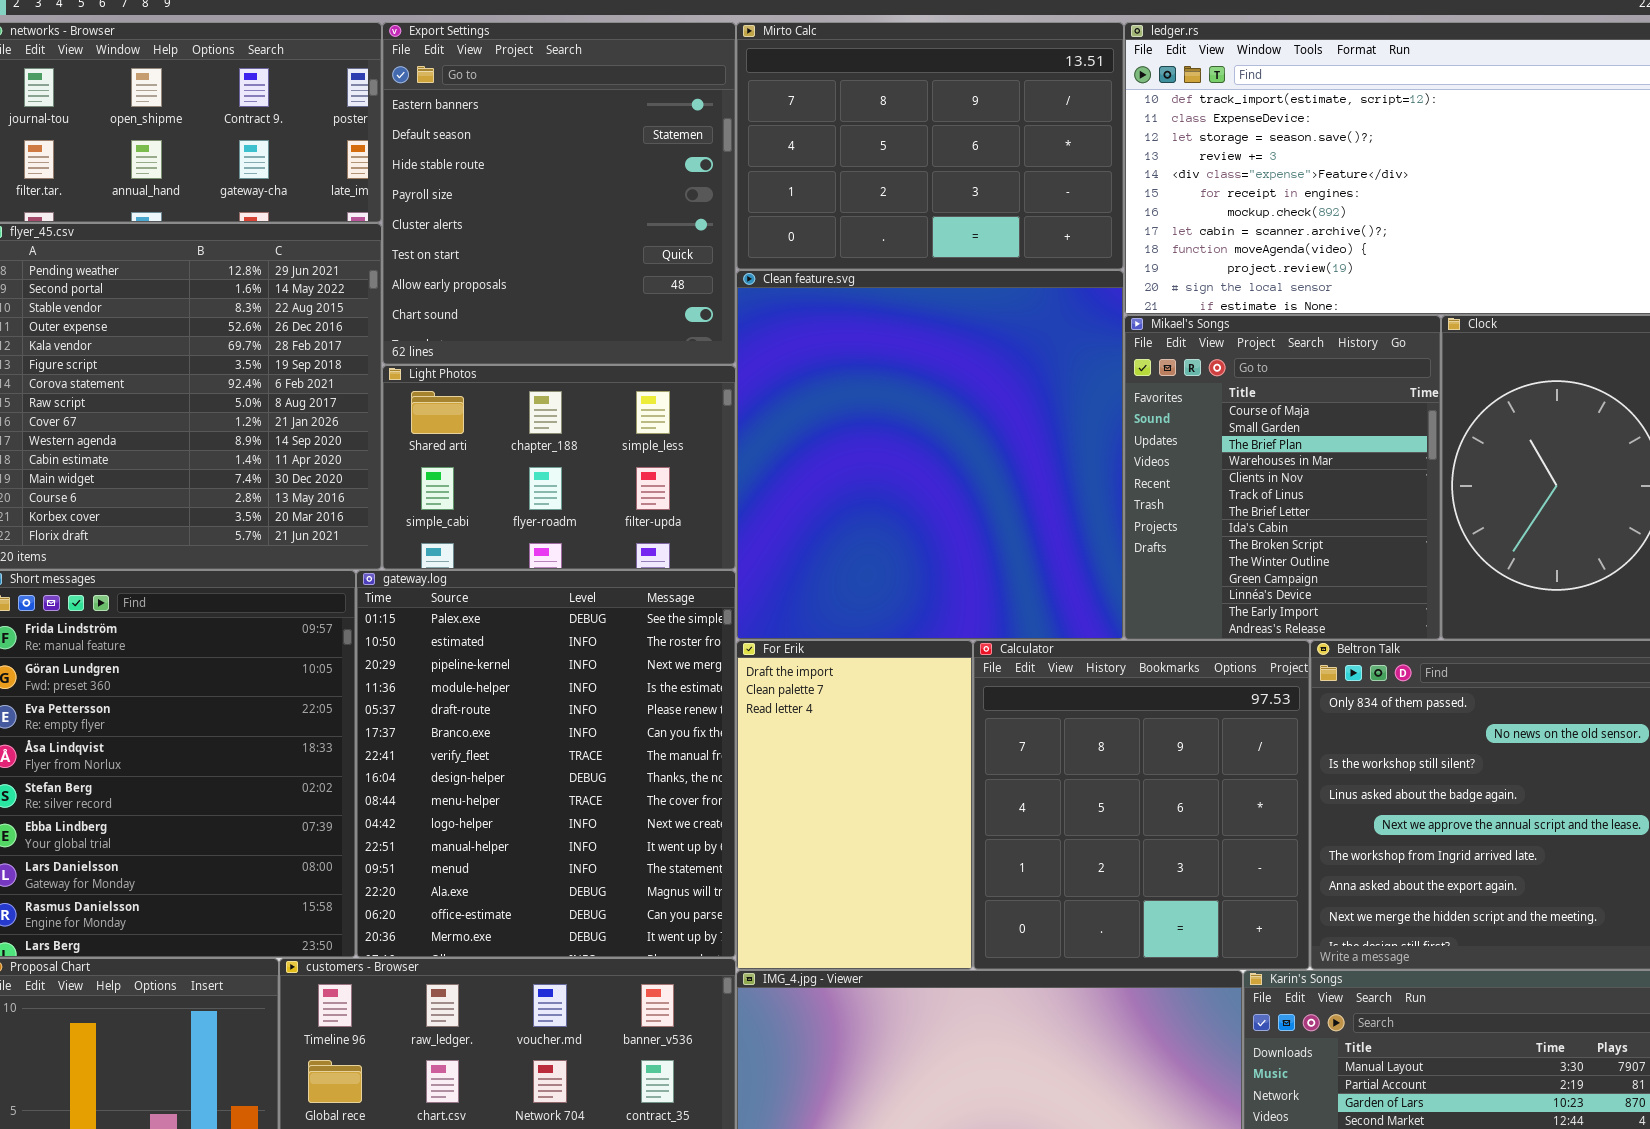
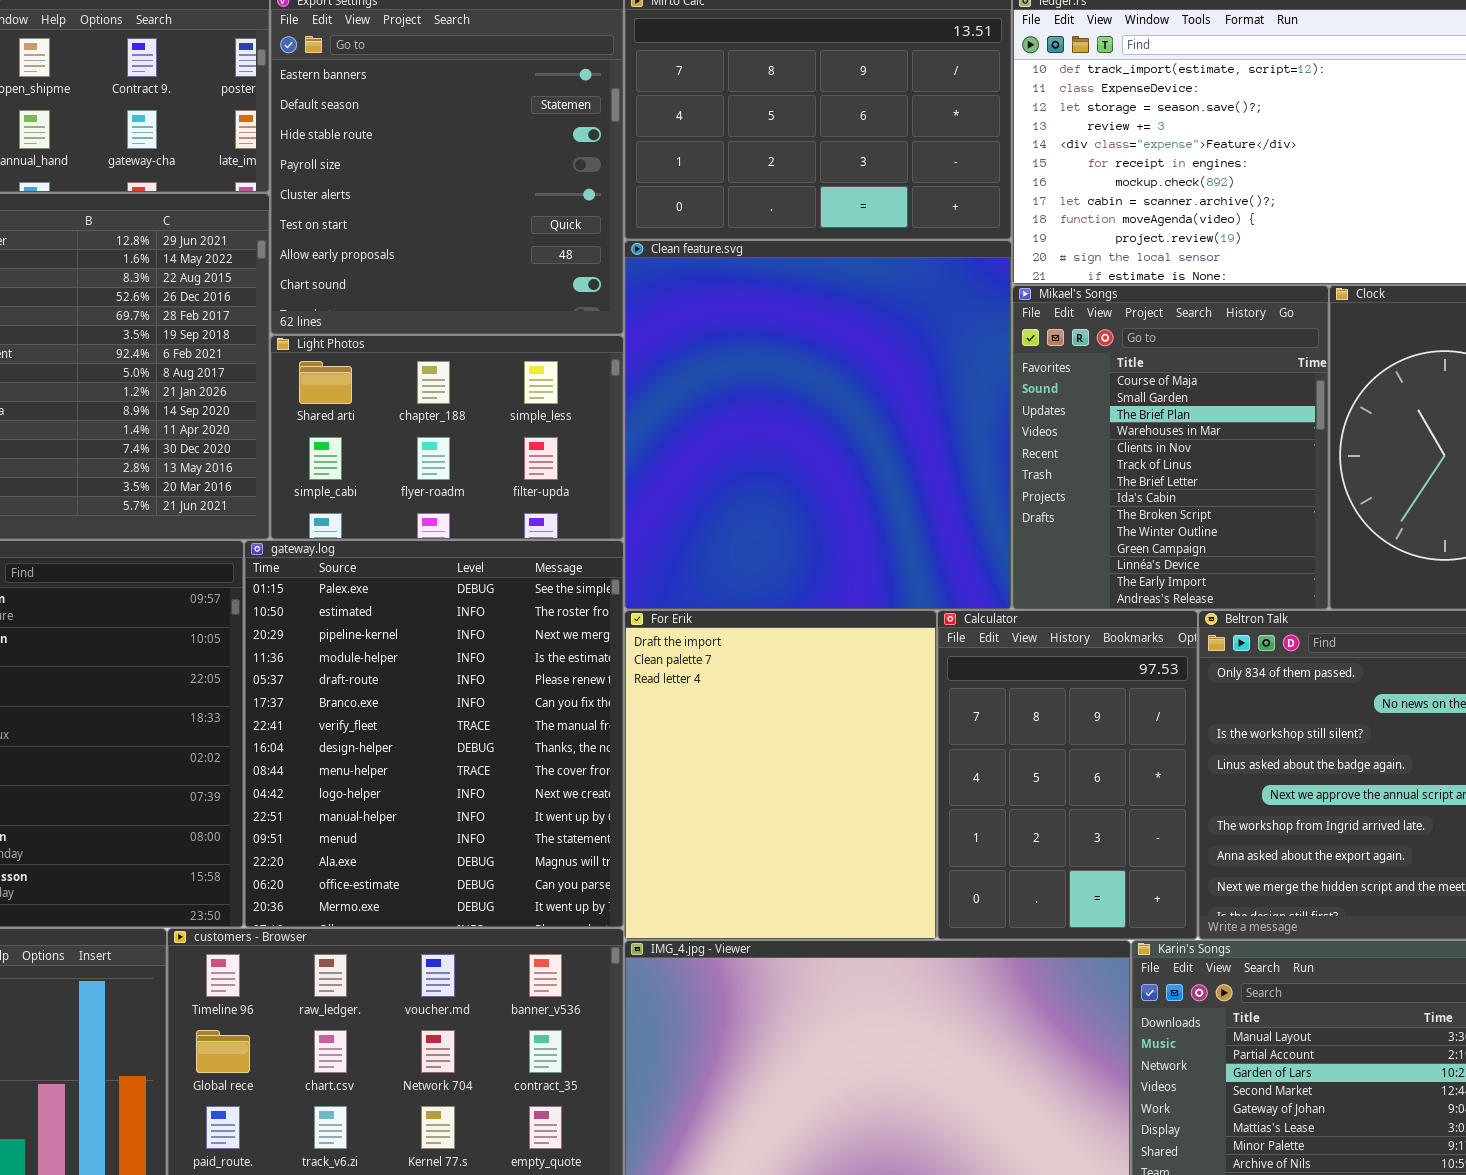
For Erik: [736,640,973,970] -> [624,610,937,940], resized
Calculator: [973,640,1310,970] -> [937,610,1198,940], resized

